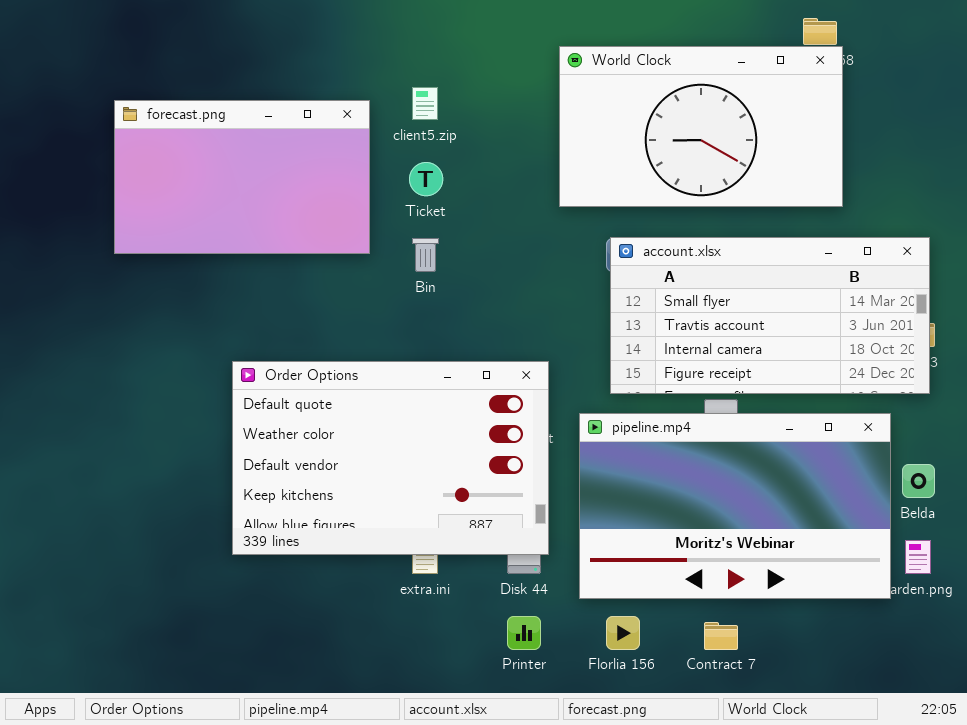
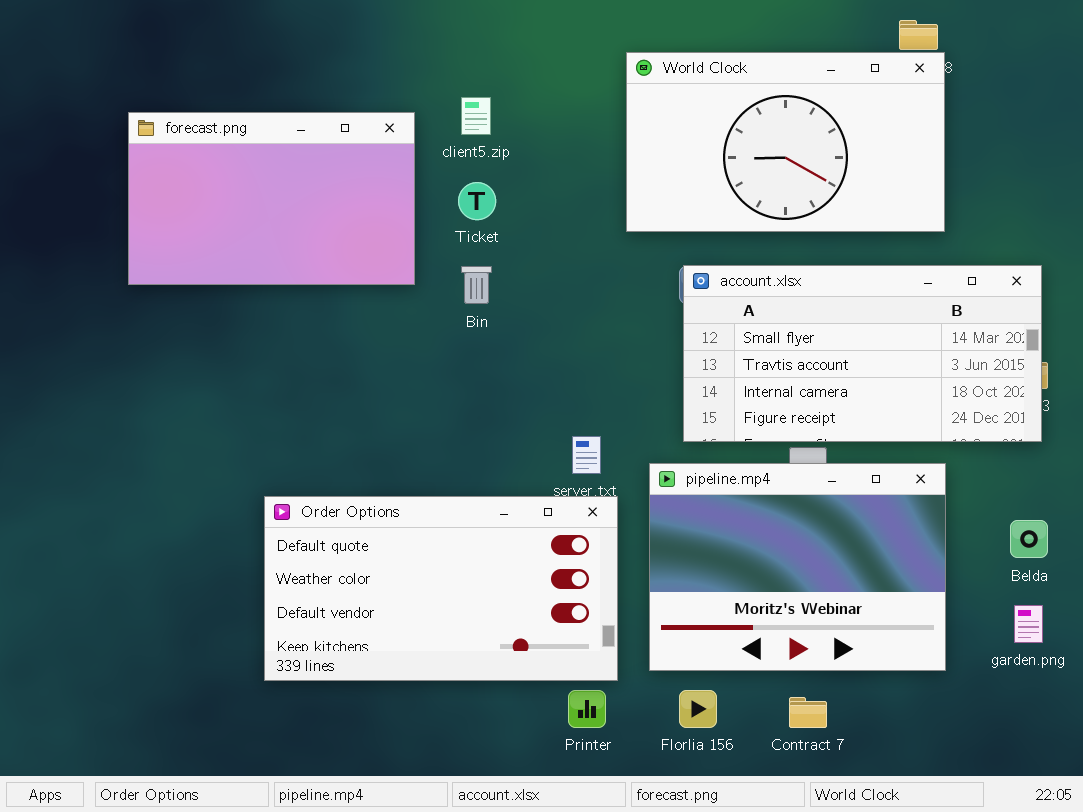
Order Options: [232,361,549,555] -> [264,496,618,681], moved, resized
pipeline.mp4: [579,413,891,599] -> [649,463,946,671], resized

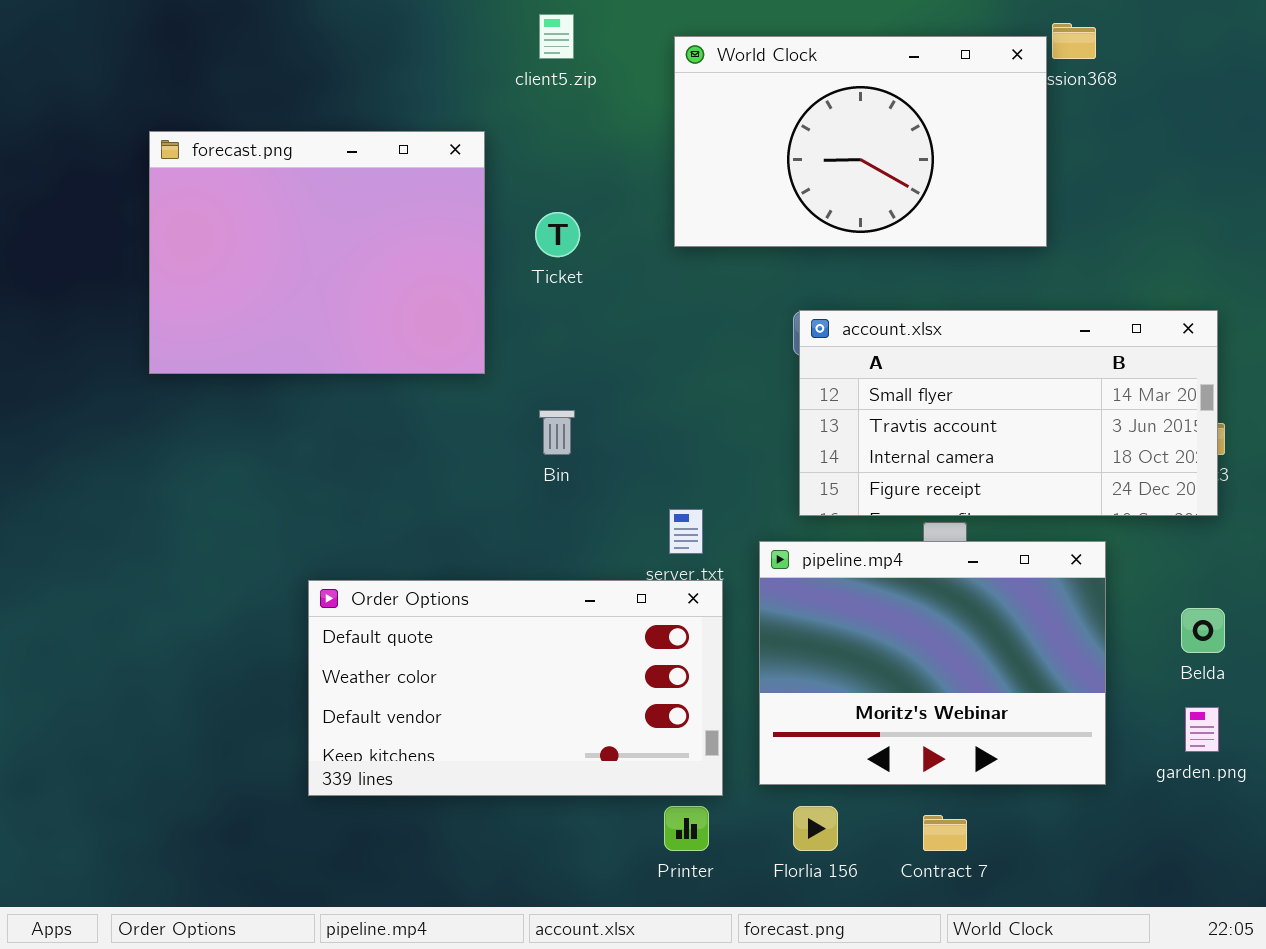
World Clock: [626,52,945,232] -> [674,36,1047,247], moved
client5.zip: [461,97,491,135] -> [539,14,574,59], moved
forecast.png: [128,112,415,285] -> [149,131,485,374], resized
Bin: [461,266,492,304] -> [539,410,575,455], moved

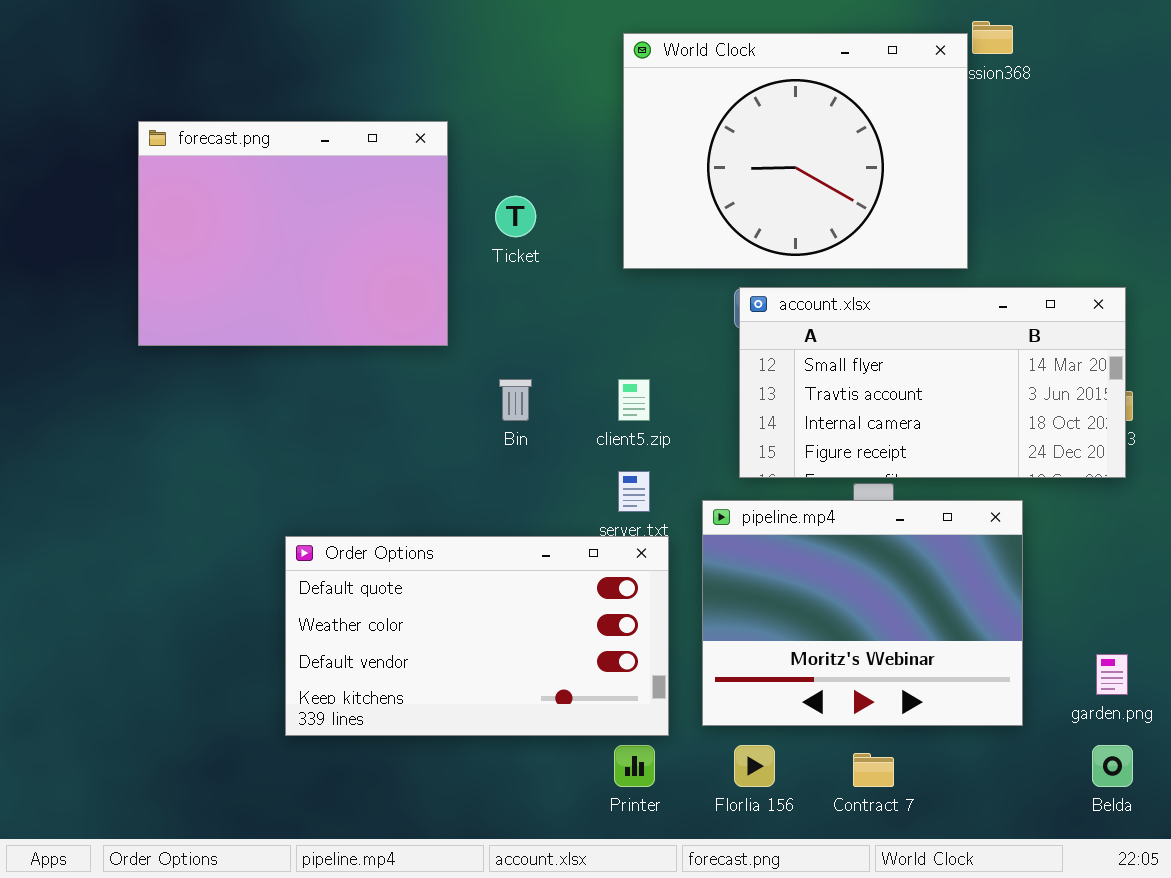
client5.zip: [539,14,574,59] -> [618,379,650,421], moved
World Clock: [674,36,1047,247] -> [623,33,968,269], resized
Belda: [1181,608,1225,653] -> [1092,745,1133,787], moved

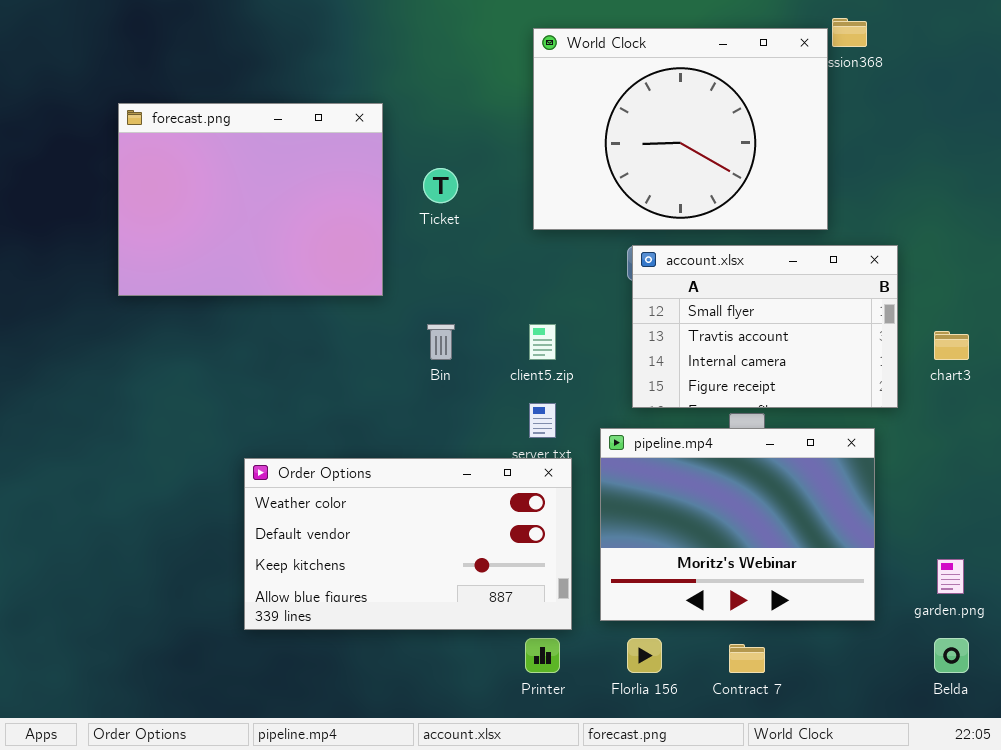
account.xlsx: [739,287,1126,478] -> [632,245,898,408], resized
Order Options: [285,536,669,736] -> [244,458,572,630], scrolled down 1 row

